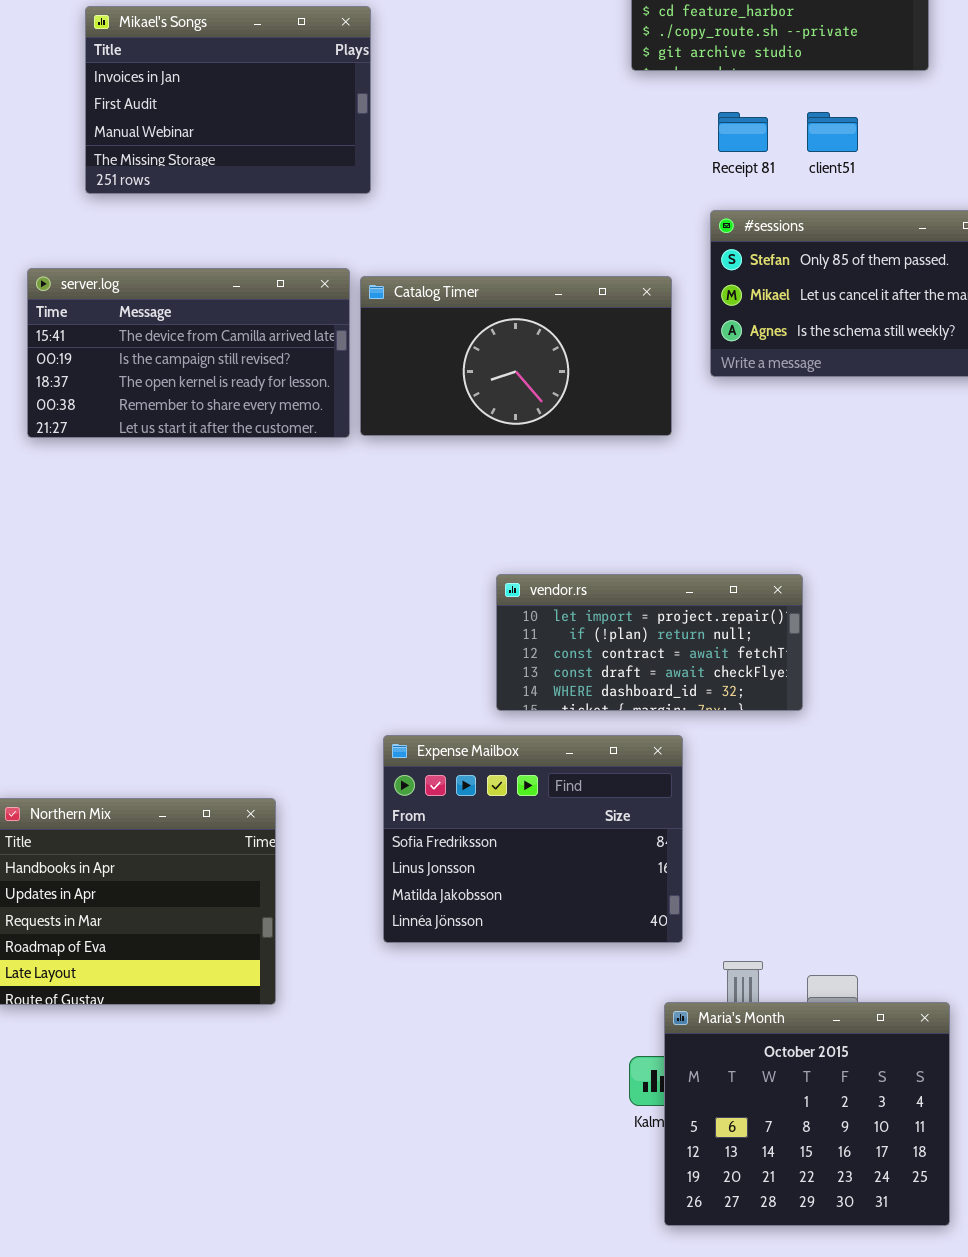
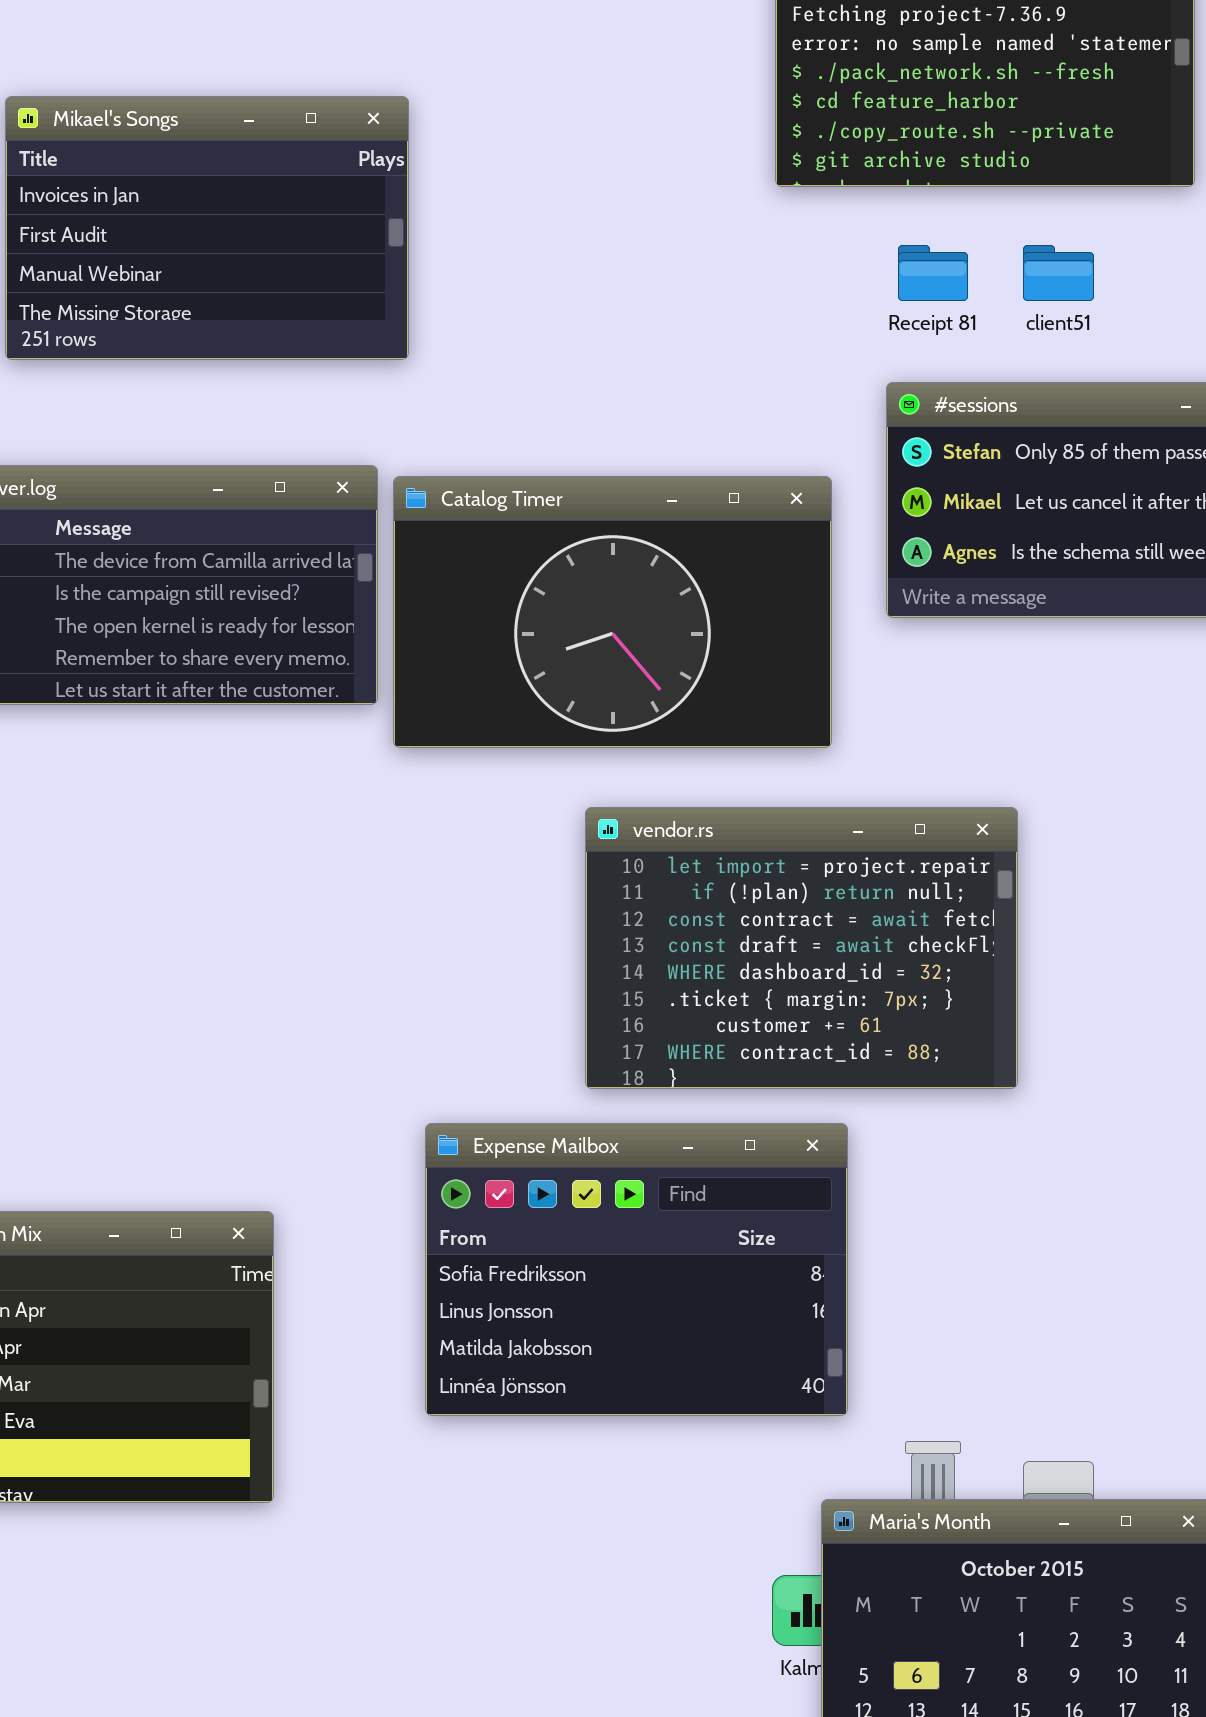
Catalog Timer: [360,276,672,436] -> [393,476,832,748], resized
vendor.rs: [496,574,803,711] -> [585,807,1018,1089], resized

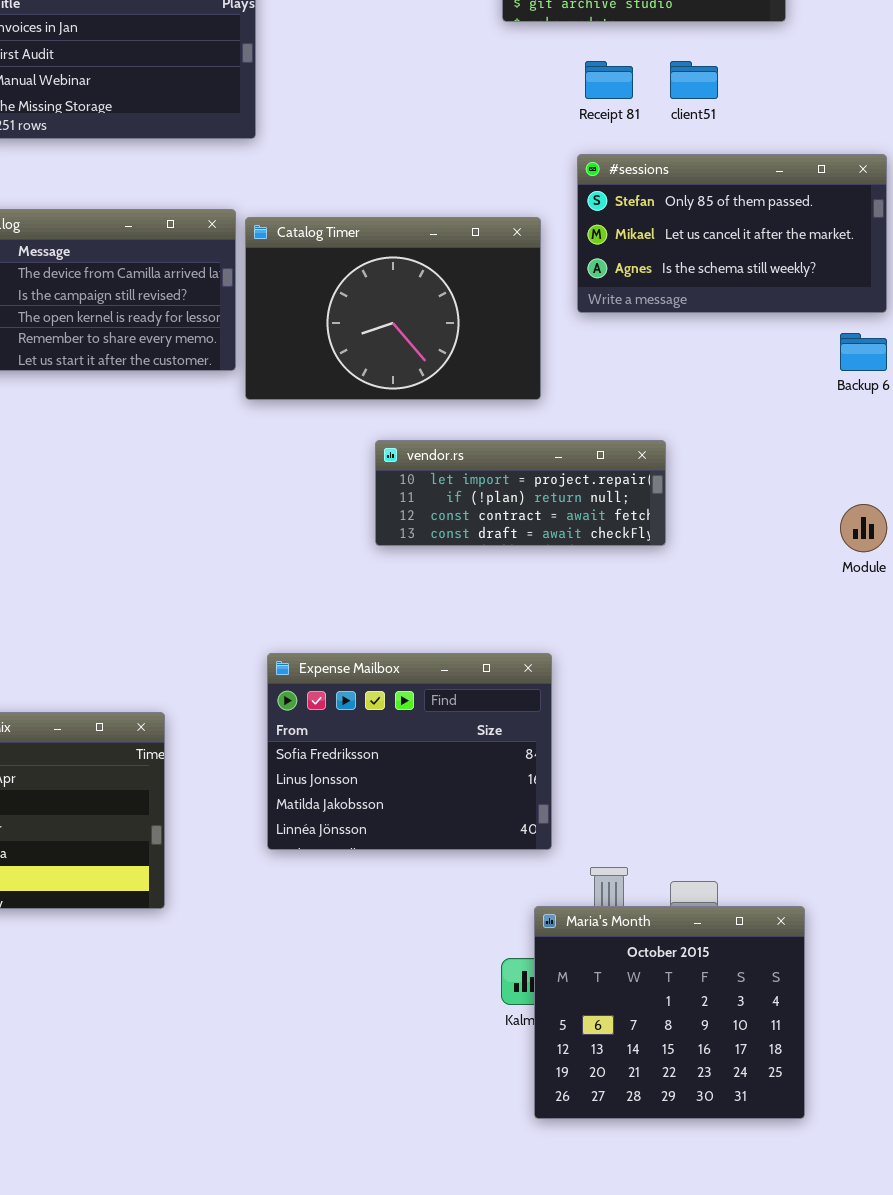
vendor.rs: [585,807,1018,1089] -> [375,440,666,546], resized

